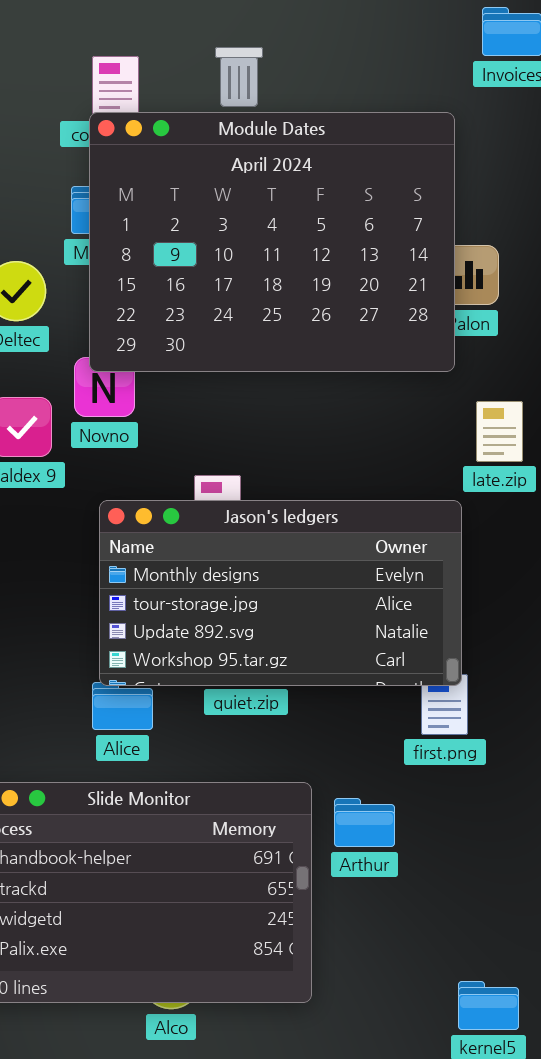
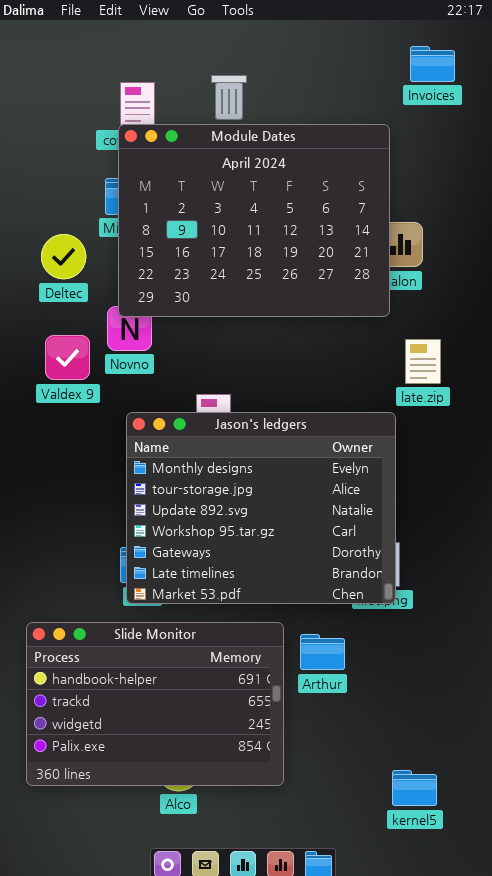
Jason's ledgers: [99,500,462,686] -> [126,412,396,604], resized

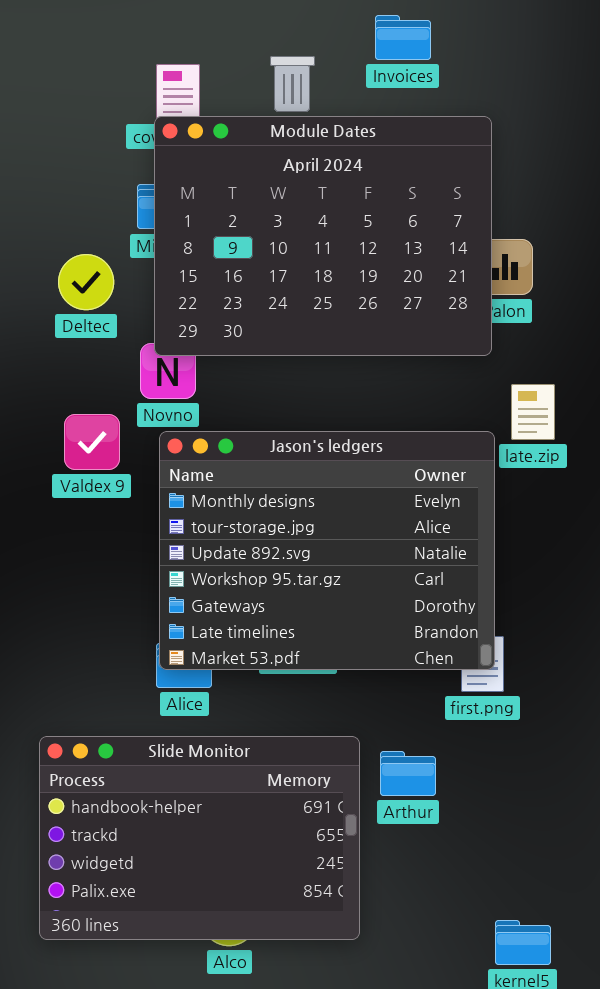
Invoices: [410,46,455,82] -> [375,15,431,60], moved
Valdex 9: [45,335,90,380] -> [64,414,120,470], moved
Jason's ledgers: [126,412,396,604] -> [159,431,495,670], moved

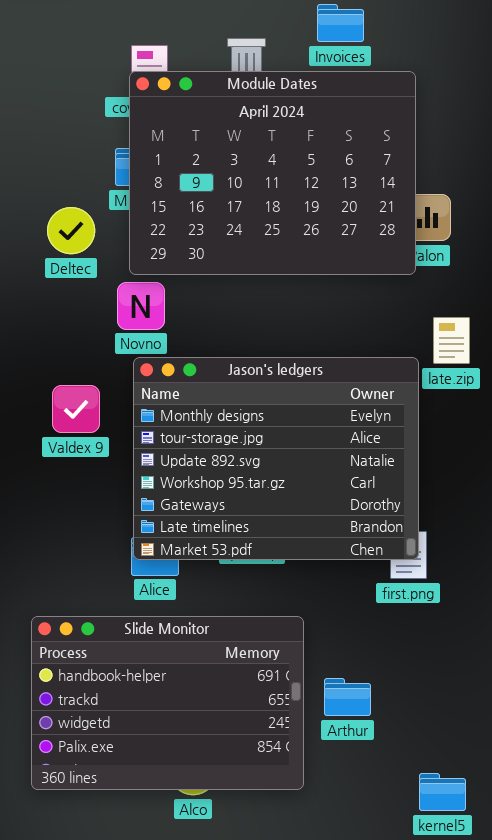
Module Dates: [154,116,492,356] -> [129,71,416,275], moved
Valdex 9: [64,414,120,470] -> [52,385,100,433], moved
Arthur: [380,751,436,796] -> [324,678,371,716], moved

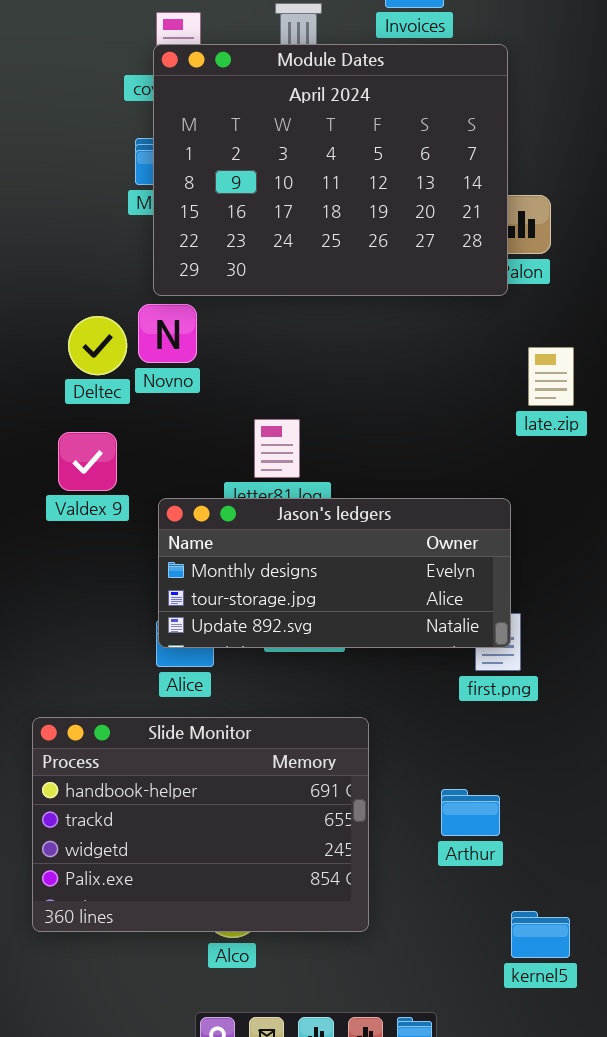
Deltec: [47,207,95,254] -> [68,316,127,375], moved
Jason's ledgers: [133,357,419,560] -> [158,498,511,648], resized
Arthur: [324,678,371,716] -> [441,789,500,836], moved

